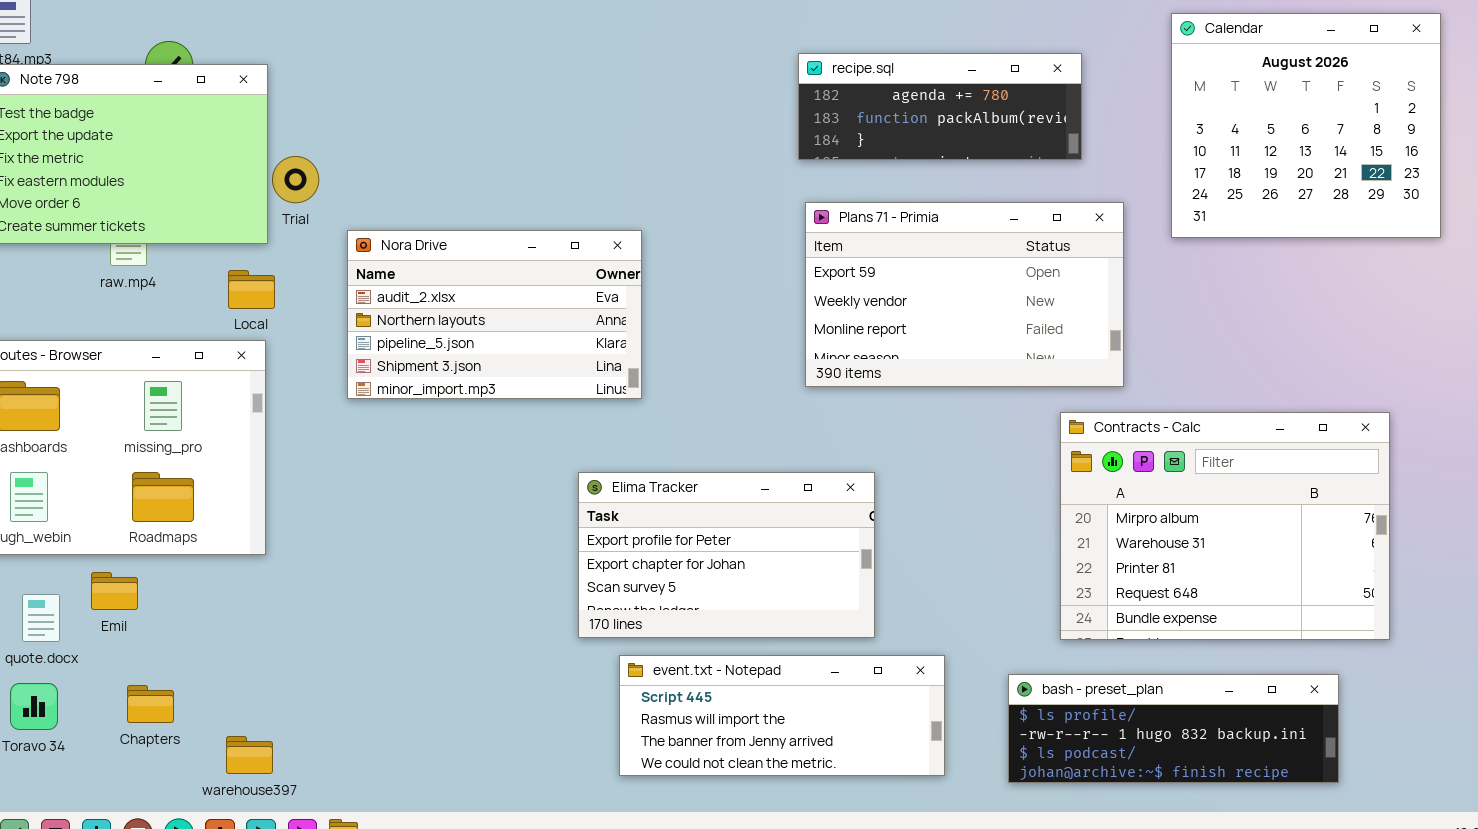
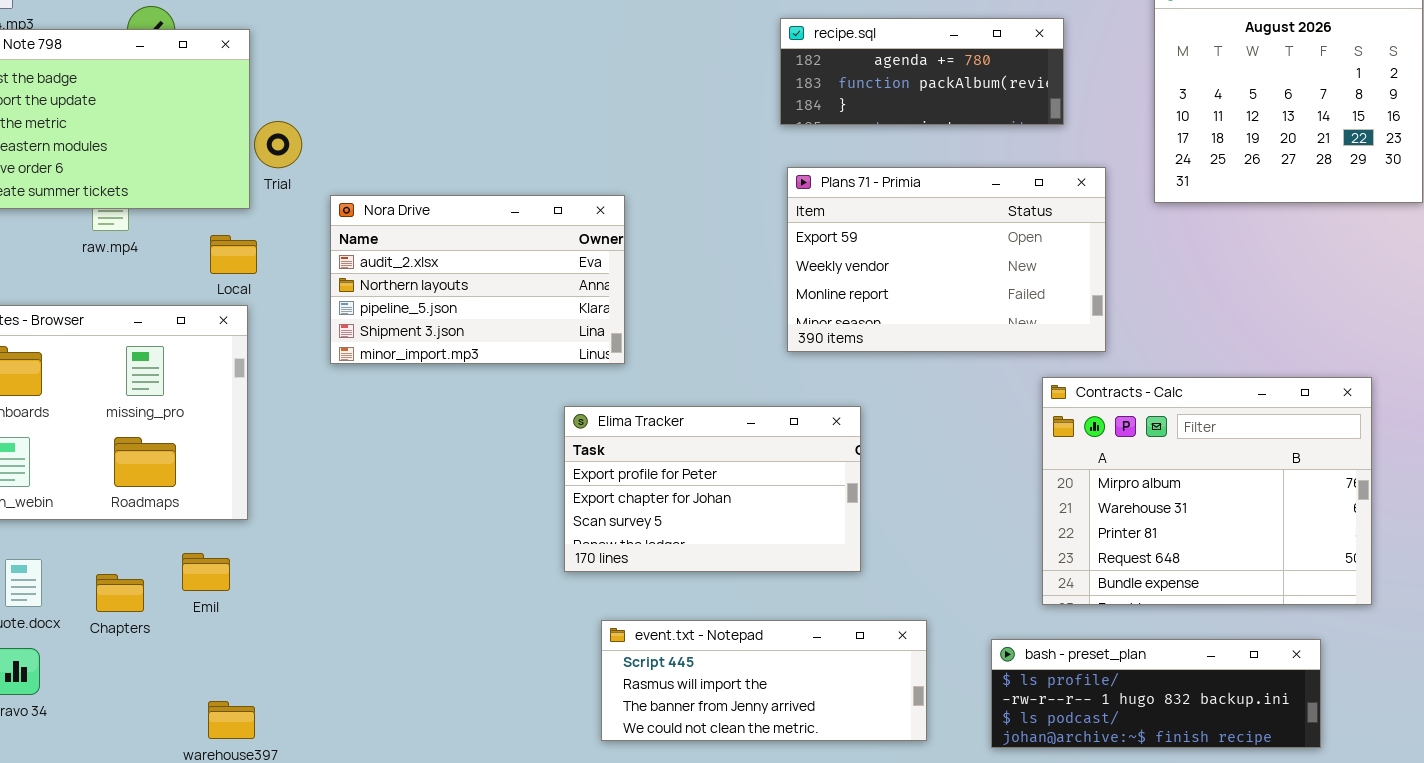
Elima Tracker: [578,472,875,638] -> [564,406,861,572], moved
Emil: [91,572,138,610] -> [182,553,230,591], moved
Chapters: [127,685,174,723] -> [96,574,144,612], moved

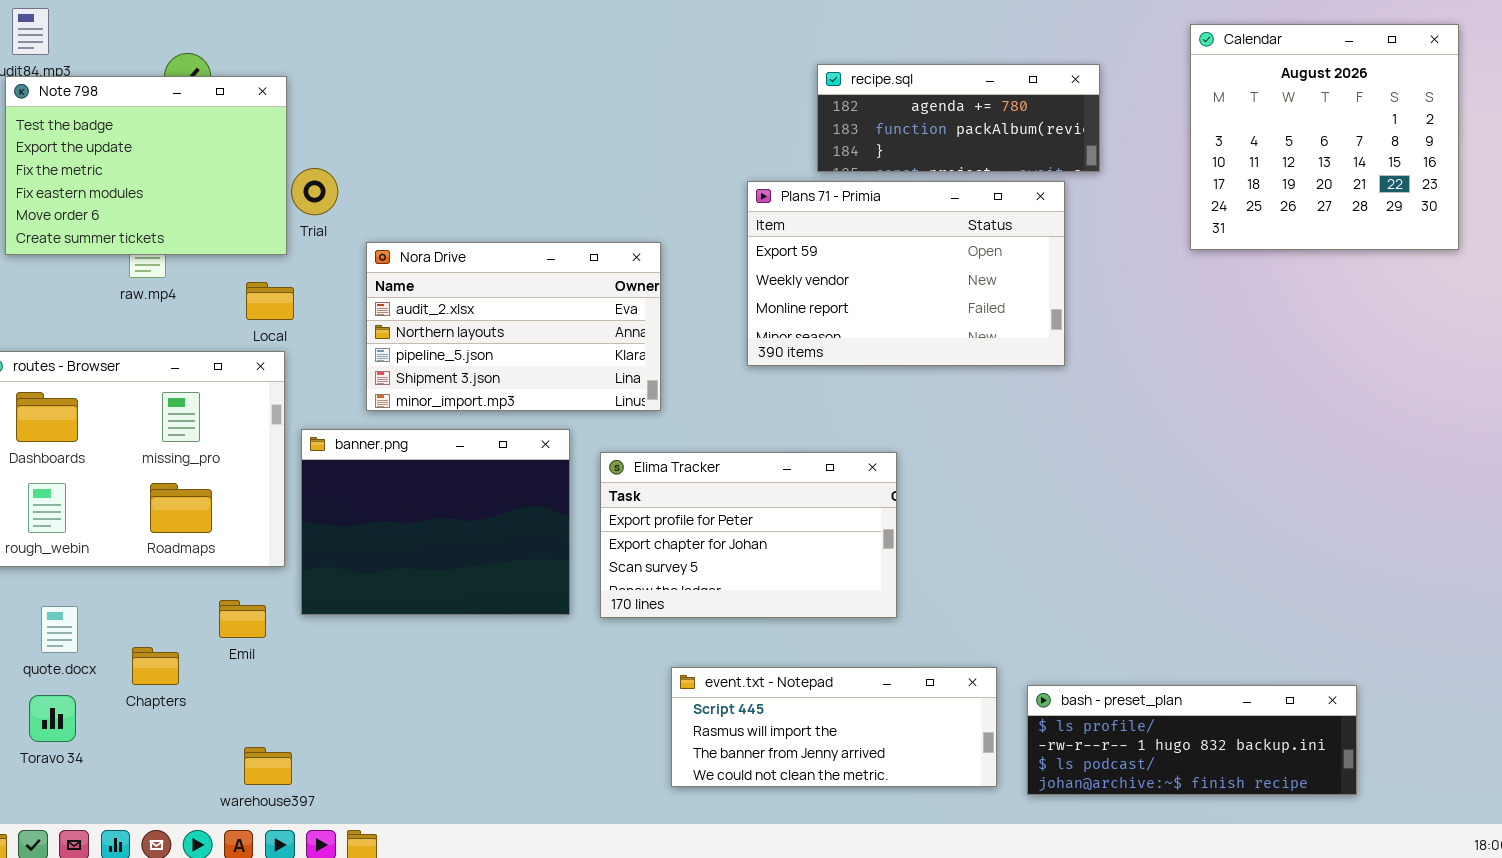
Plans 71 - Primia: [787,167,1106,352] -> [747,181,1065,366], moved
Contracts - Calc: [1042,377,1372,605] -> none, closed
banner.png: none -> [301,429,570,615], opened
Chapters: [96,574,144,612] -> [132,647,179,685], moved
event.txt - Notepad: [601,620,927,741] -> [671,667,997,787], moved

